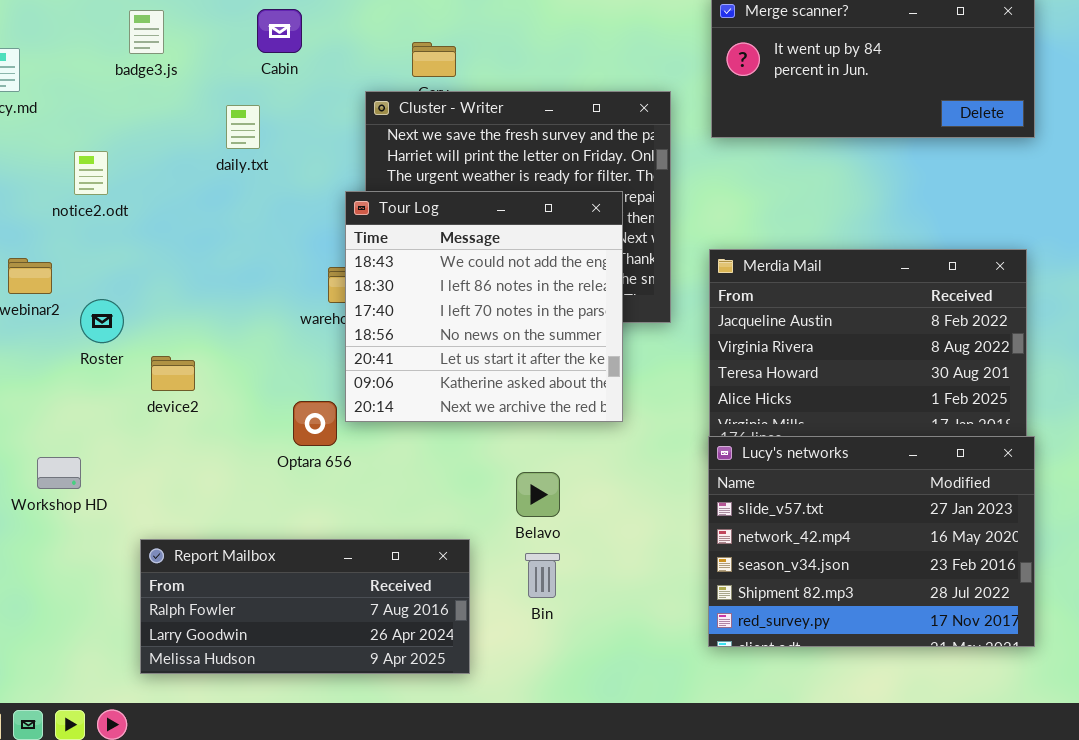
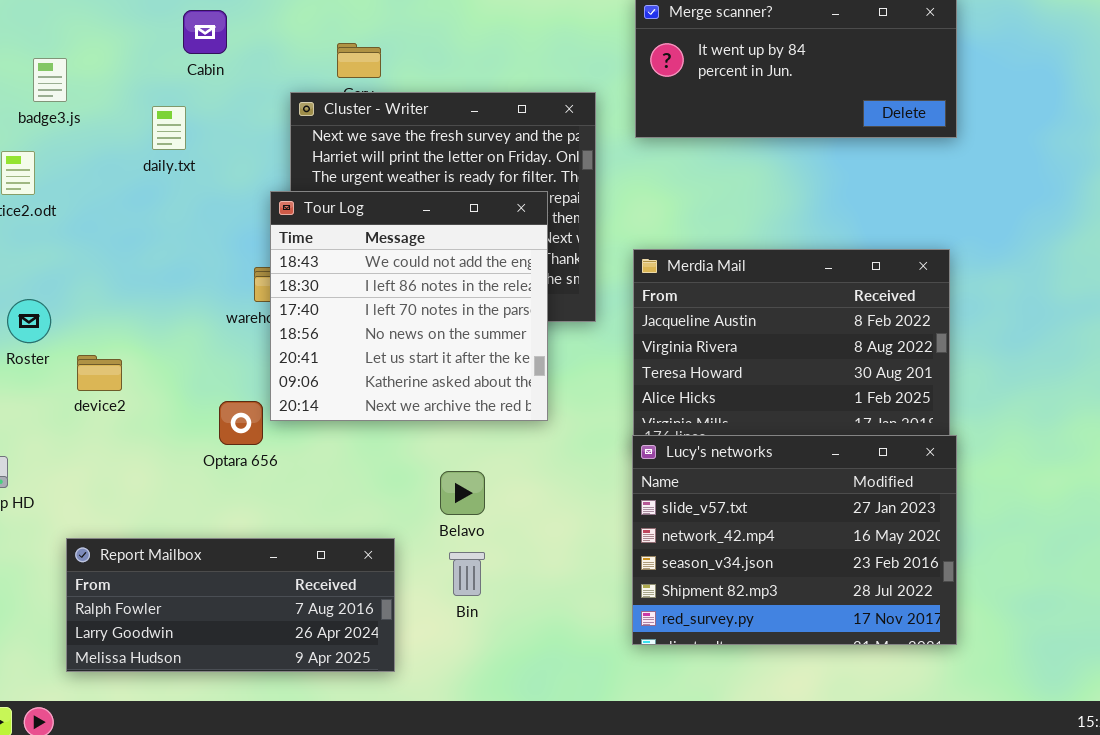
badge3.js: [129,10,164,54] -> [33,58,67,102], moved

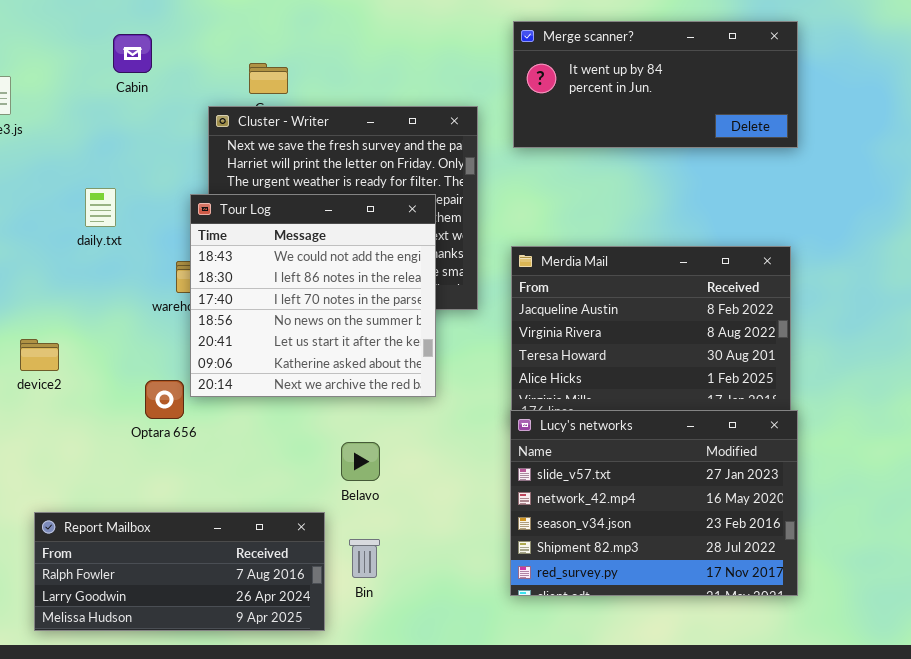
daily.txt: [152,106,186,150] -> [85,188,116,227], moved
Report Mailbox: [66,538,395,672] -> [34,512,325,631], moved
Bin: [449,552,485,596] -> [349,539,380,578], moved

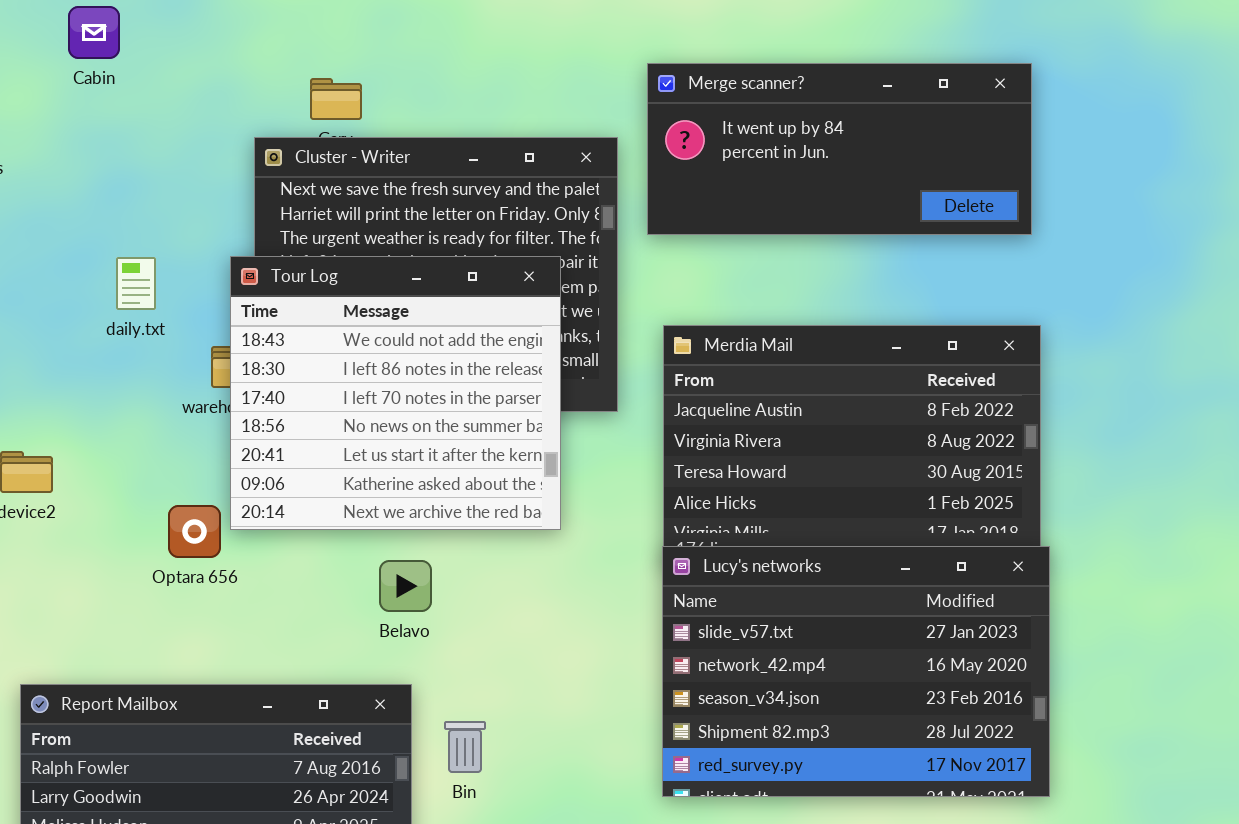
Merge scanner?: [513,21,798,148] -> [647,63,1032,235], moved
Cabin: [113,34,152,73] -> [68,6,120,59], moved
daily.txt: [85,188,116,227] -> [116,257,156,310], moved
Belavo: [341,442,380,481] -> [379,560,432,612], moved

